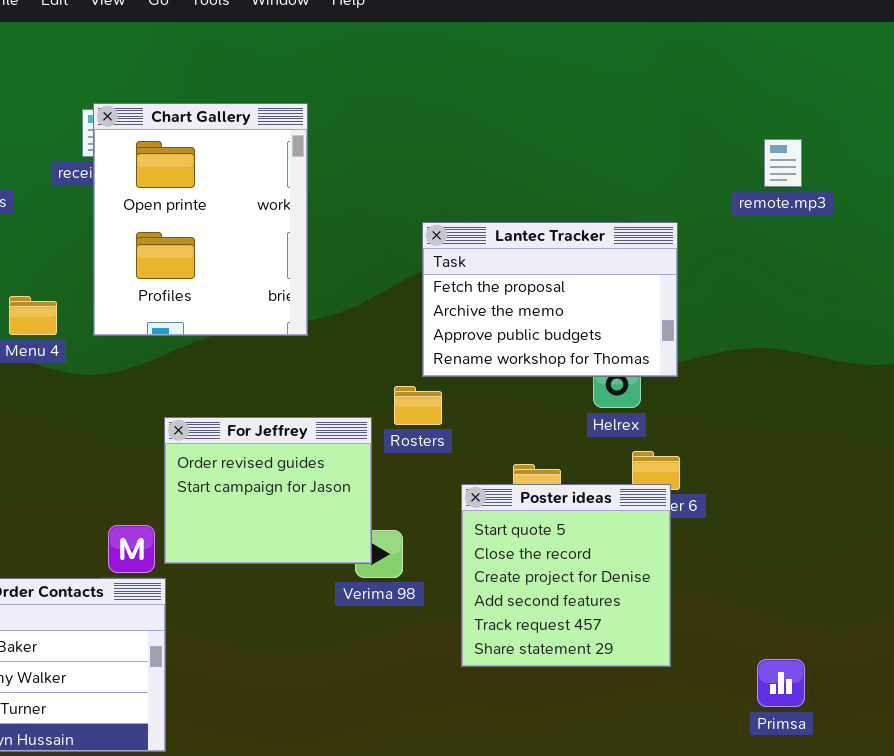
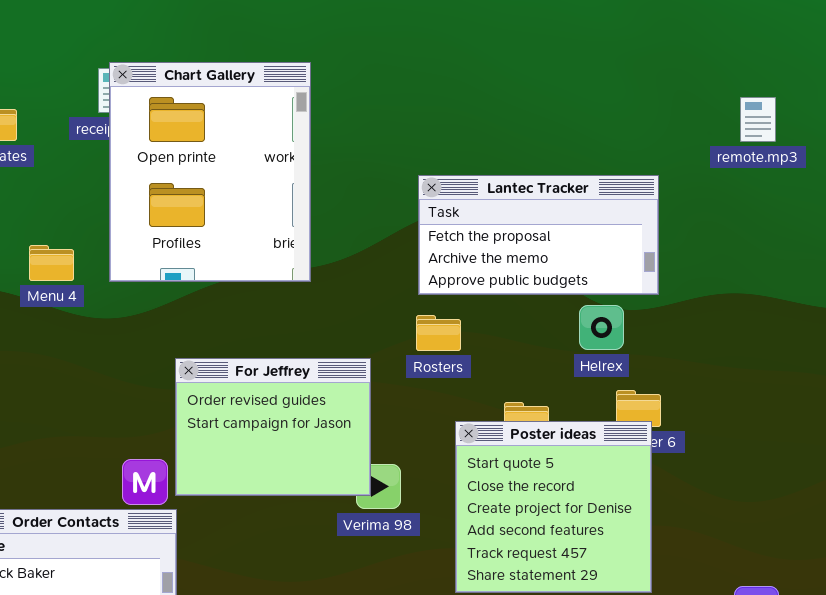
Lantec Tracker: [422,222,678,377] -> [418,175,659,295], resized
Rosters: [394,386,442,425] -> [416,315,461,351], moved

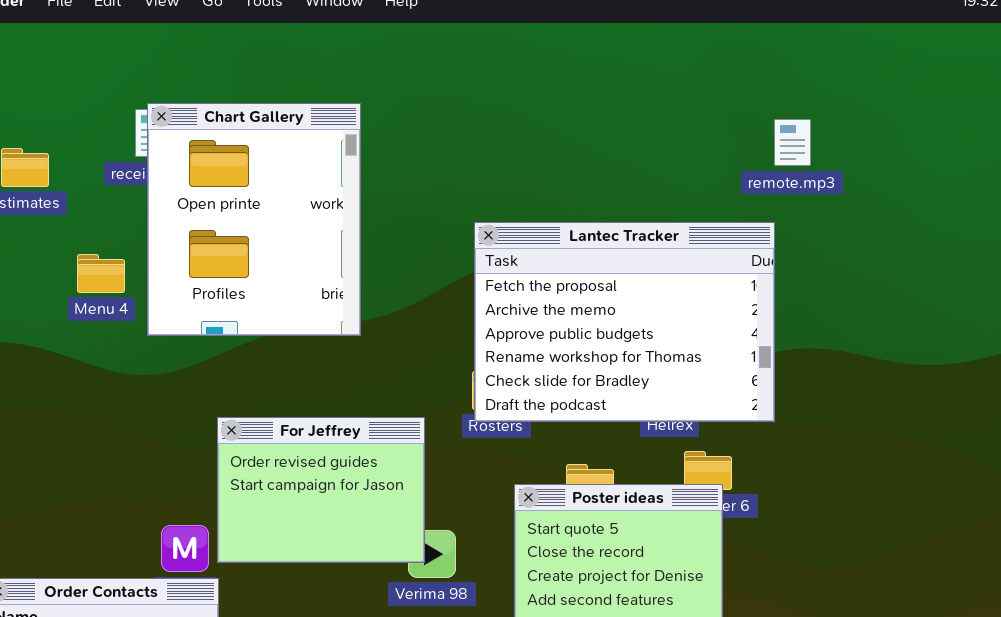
remote.mp3: [740,97,776,142] -> [774,119,811,166], moved
Lantec Tracker: [418,175,659,295] -> [474,222,775,422], resized
Menu 4: [29,245,74,281] -> [77,254,125,293], moved

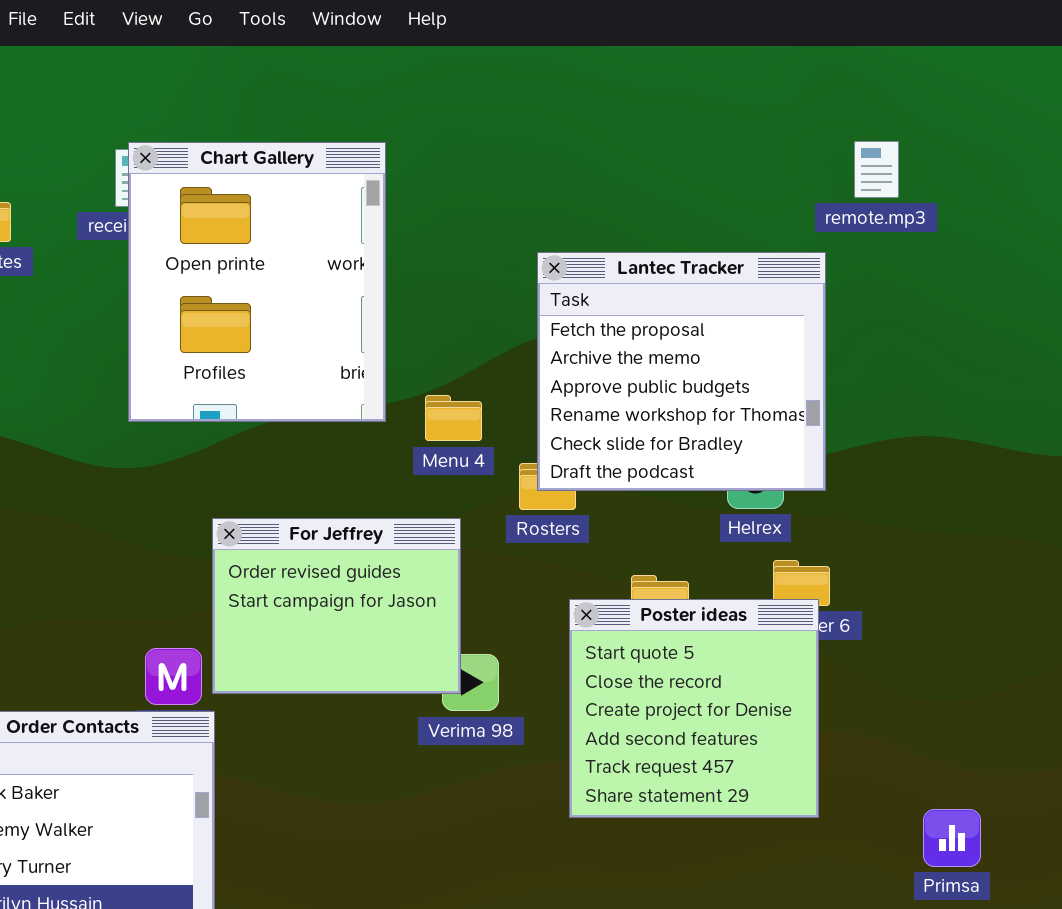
remote.mp3: [774,119,811,166] -> [854,141,899,198], moved
Lantec Tracker: [474,222,775,422] -> [537,252,826,491], moved, resized
Menu 4: [77,254,125,293] -> [425,395,482,441], moved

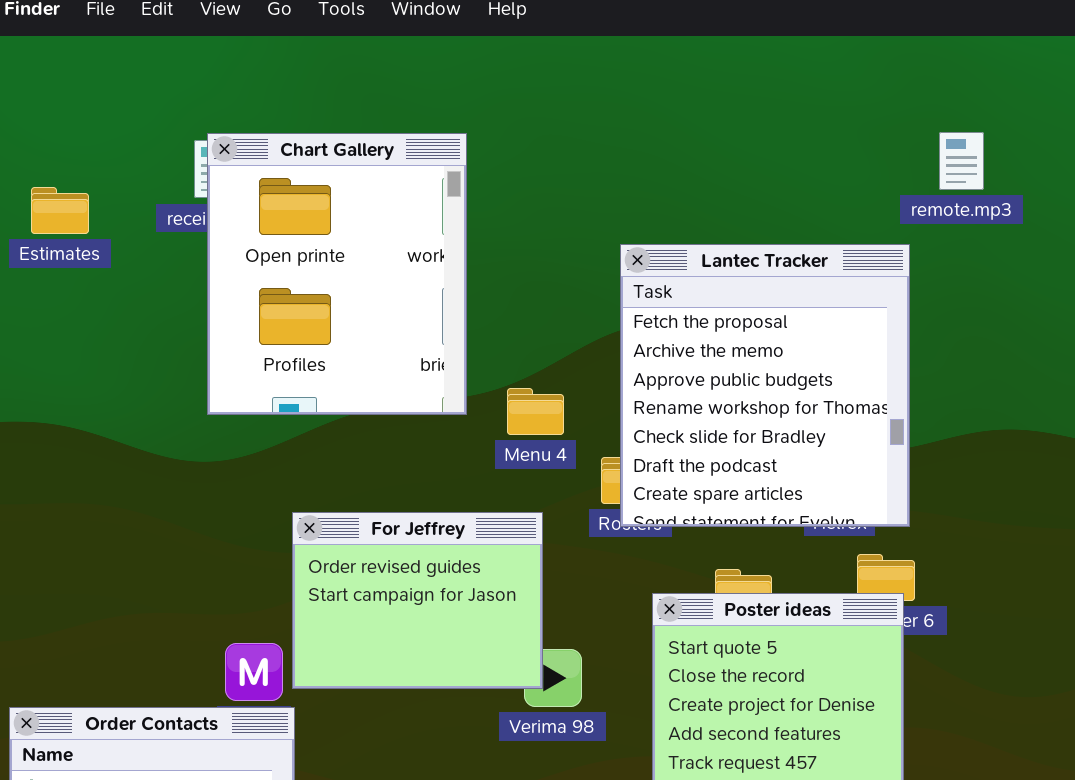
Lantec Tracker: [537,252,826,491] -> [620,244,910,527], resized

